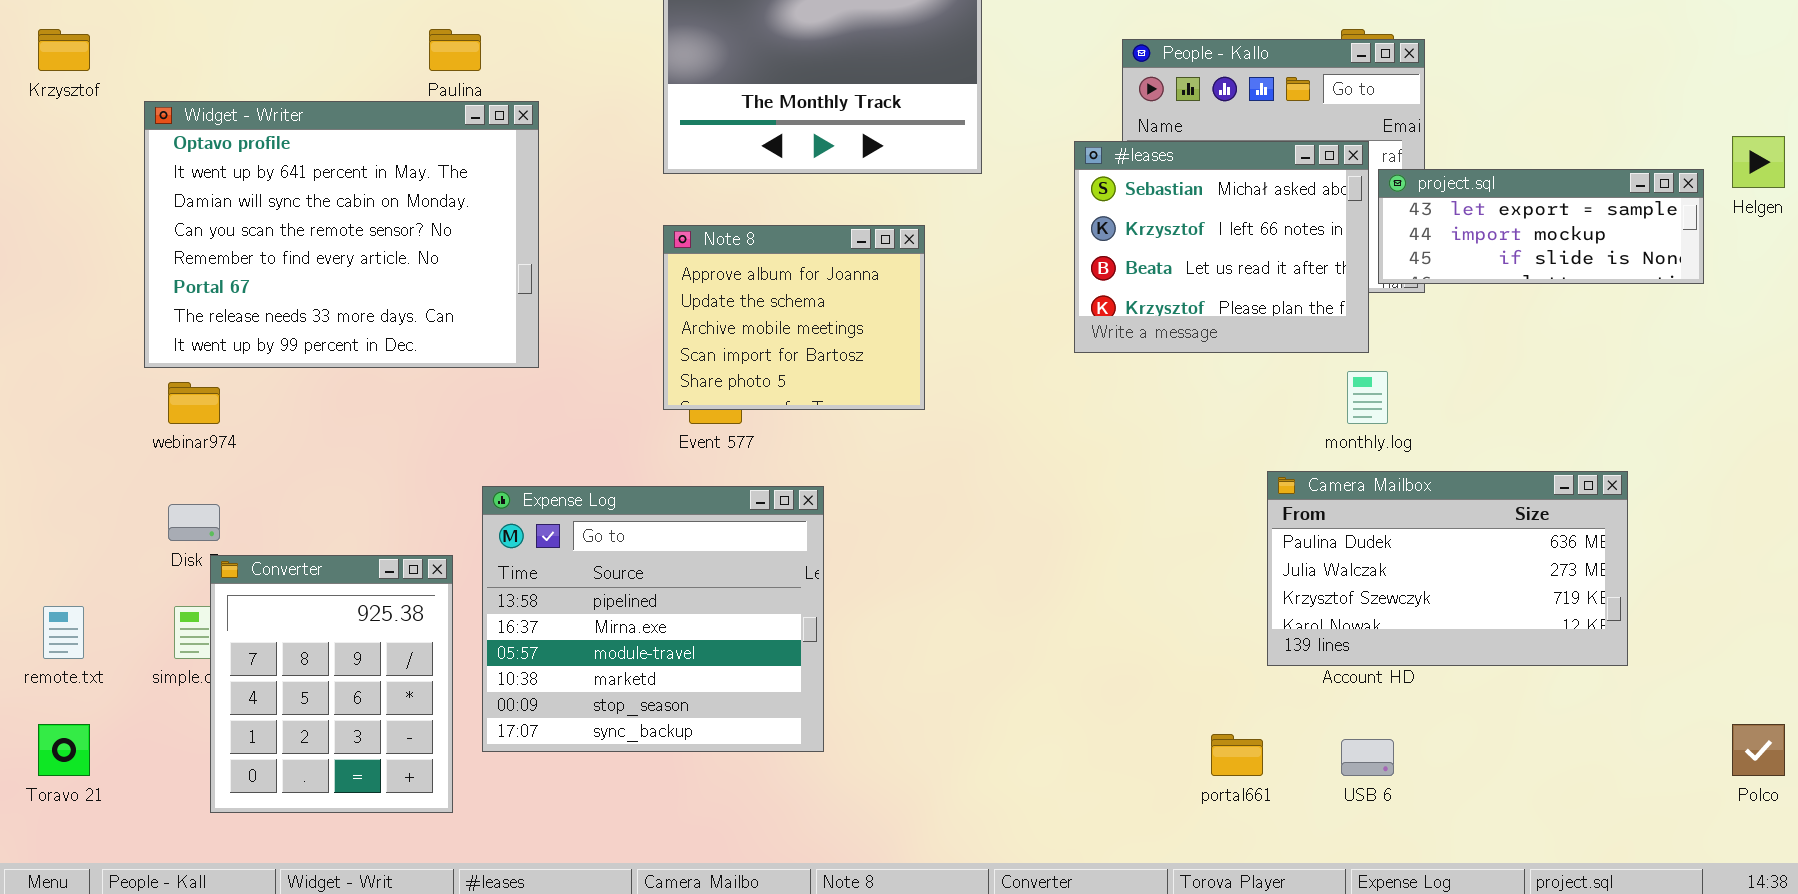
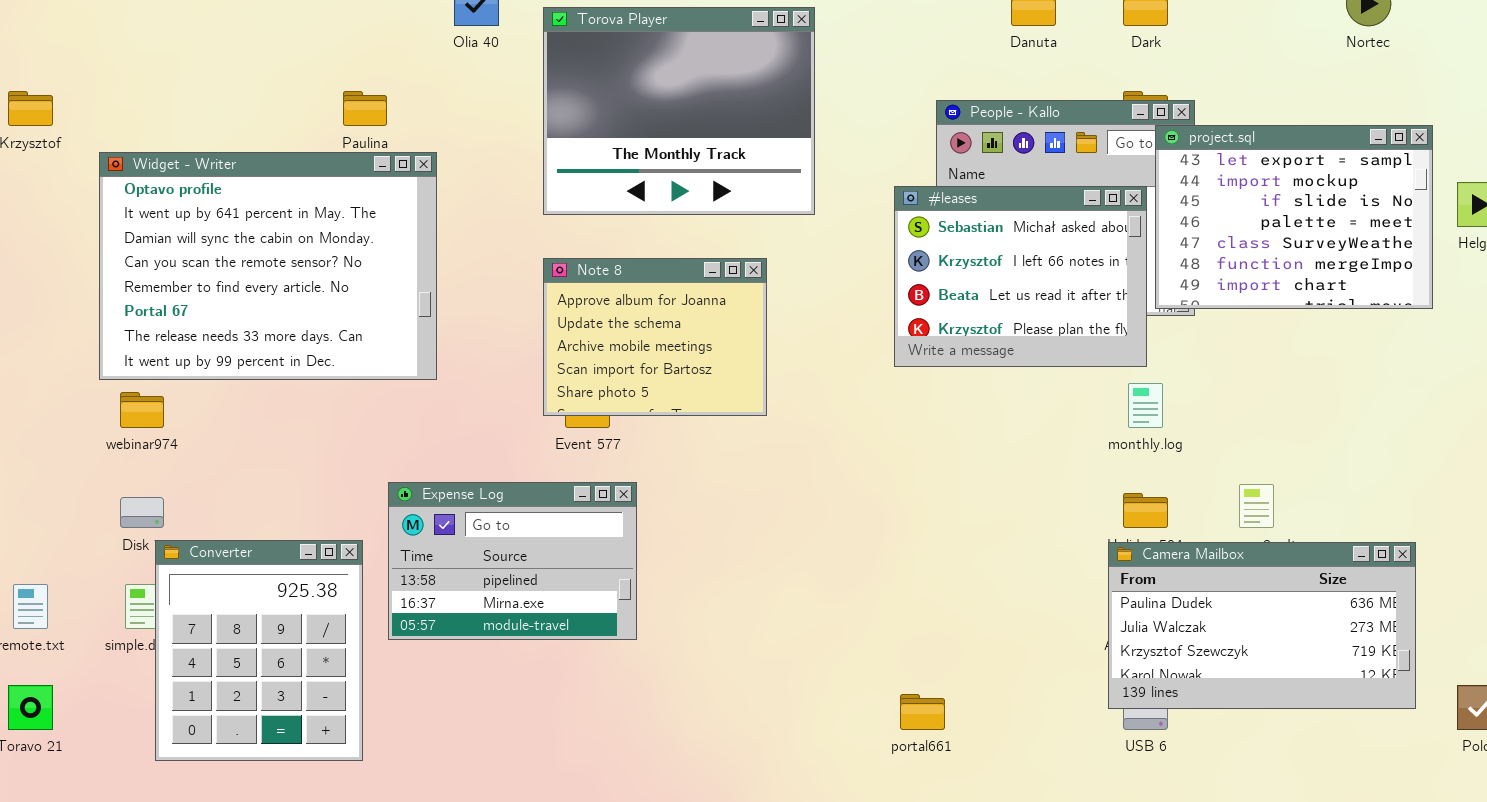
project.sql: [1378,169,1704,284] -> [1155,125,1433,309], resized
Camera Mailbox: [1267,471,1628,666] -> [1108,542,1416,709], moved
Expense Log: [482,486,824,752] -> [388,482,637,640], resized
portal661: [1211,734,1263,776] -> [900,694,945,730], moved

